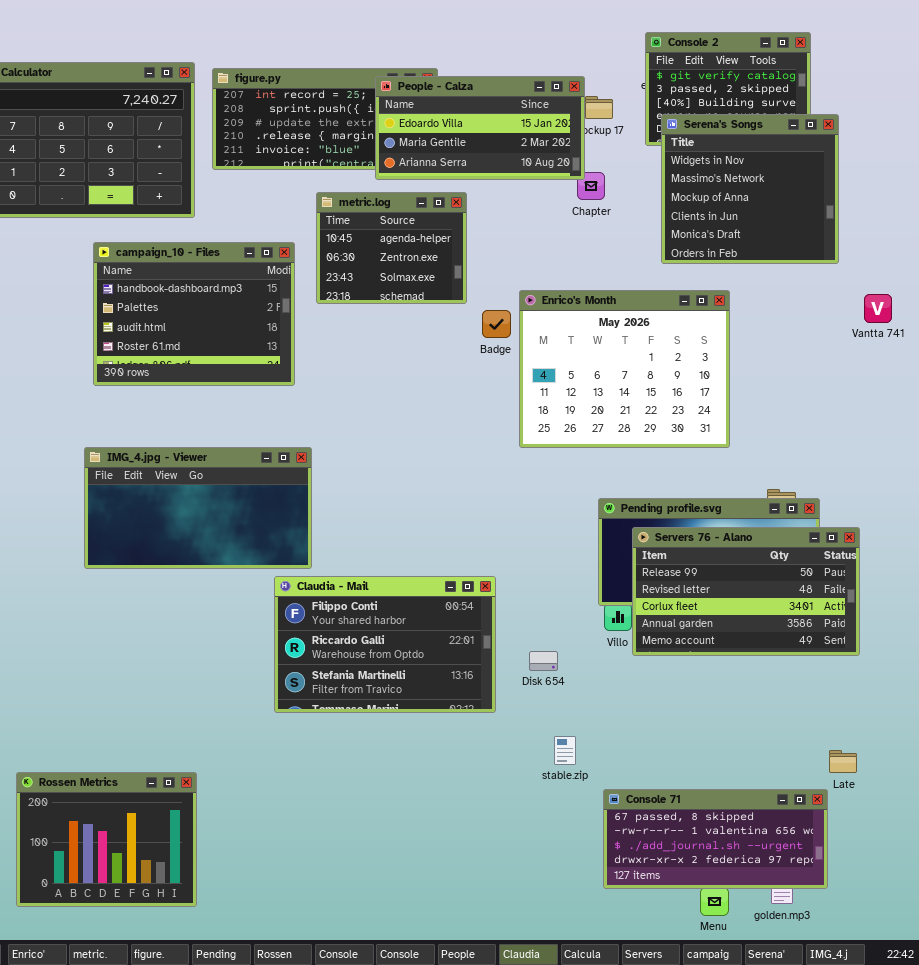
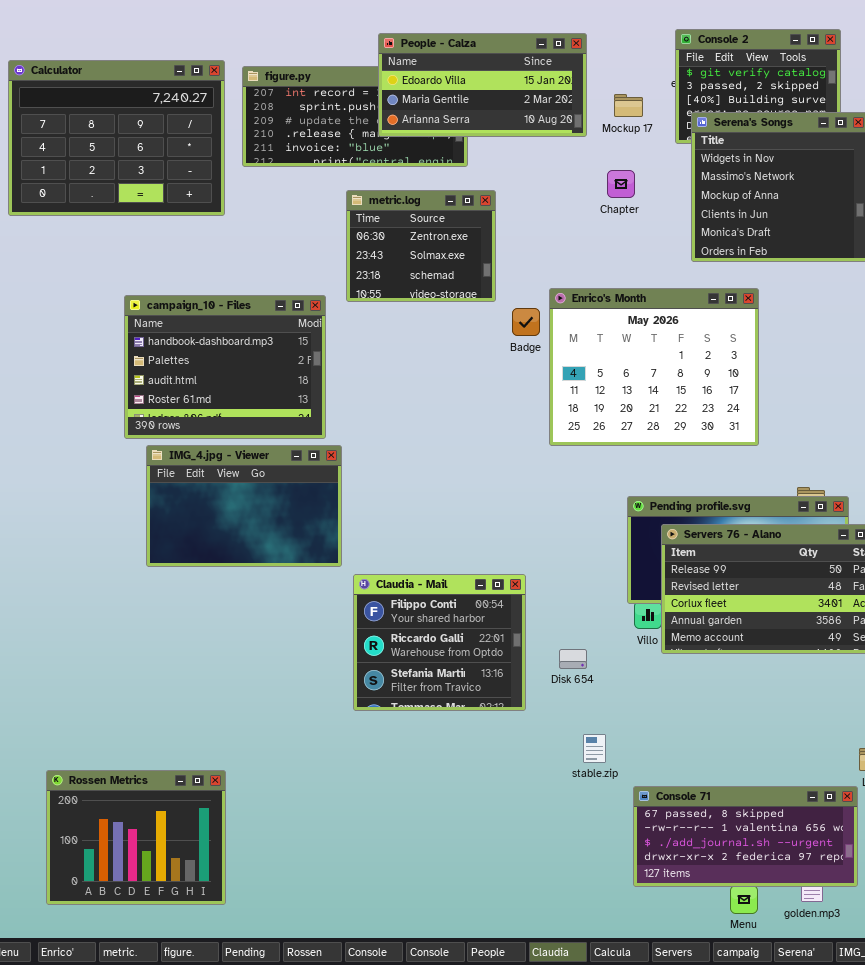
People - Calza: [375,76,585,180] -> [378,33,587,137], moved
metric.log: [316,192,467,304] -> [346,190,496,302], scrolled down 1 row
campaign_10 - Files: [93,242,295,386] -> [124,295,326,439], moved
IMG_4.jpg - Viewer: [84,447,312,569] -> [146,445,342,567], resized
Claudia - Mail: [274,576,496,713] -> [353,574,526,711], resized

